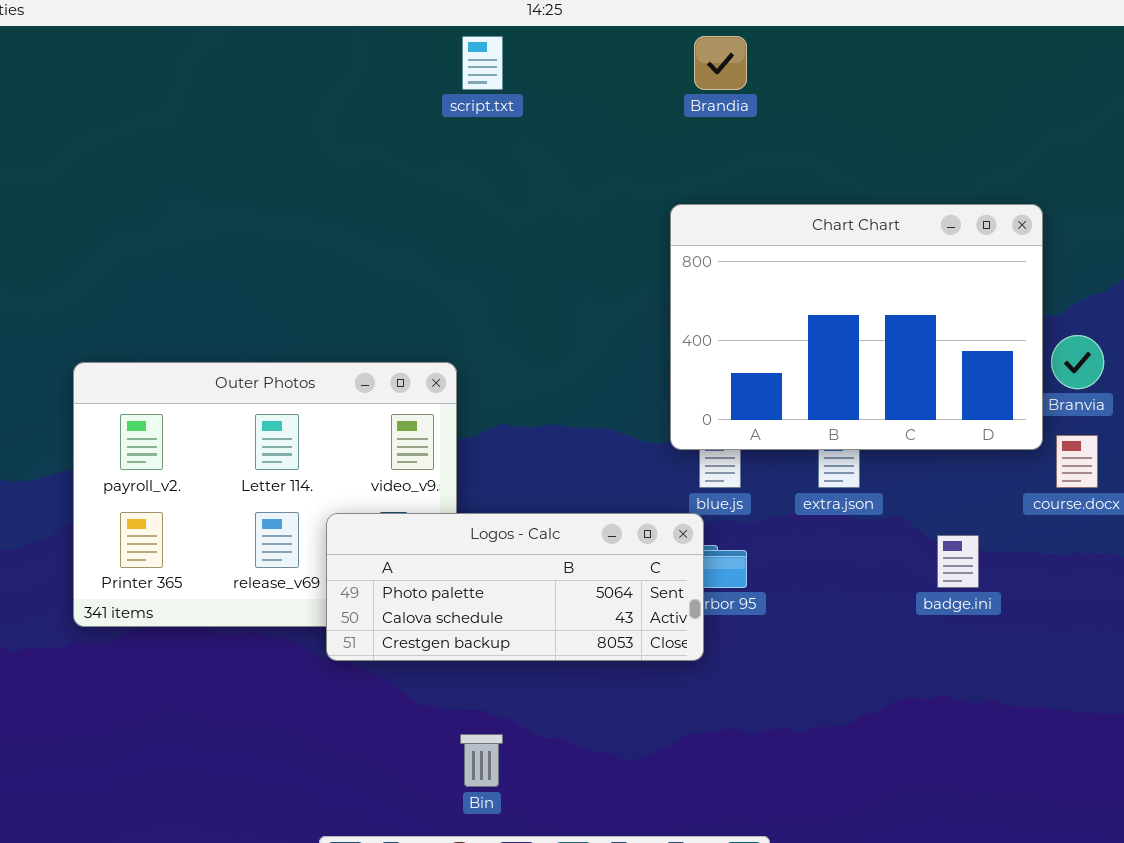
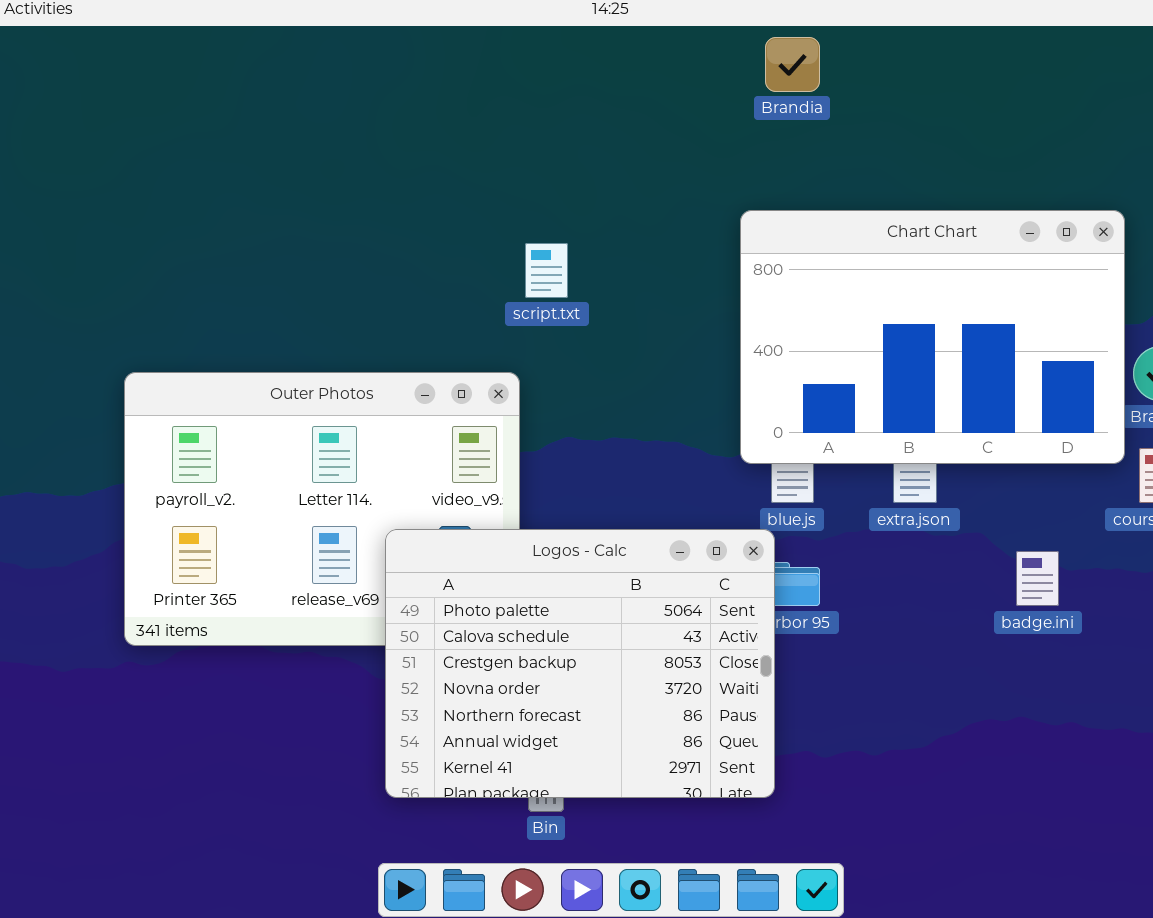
script.txt: [462,36,503,90] -> [525,243,568,298], moved
Logos - Calc: [326,513,704,661] -> [385,529,775,798], resized

